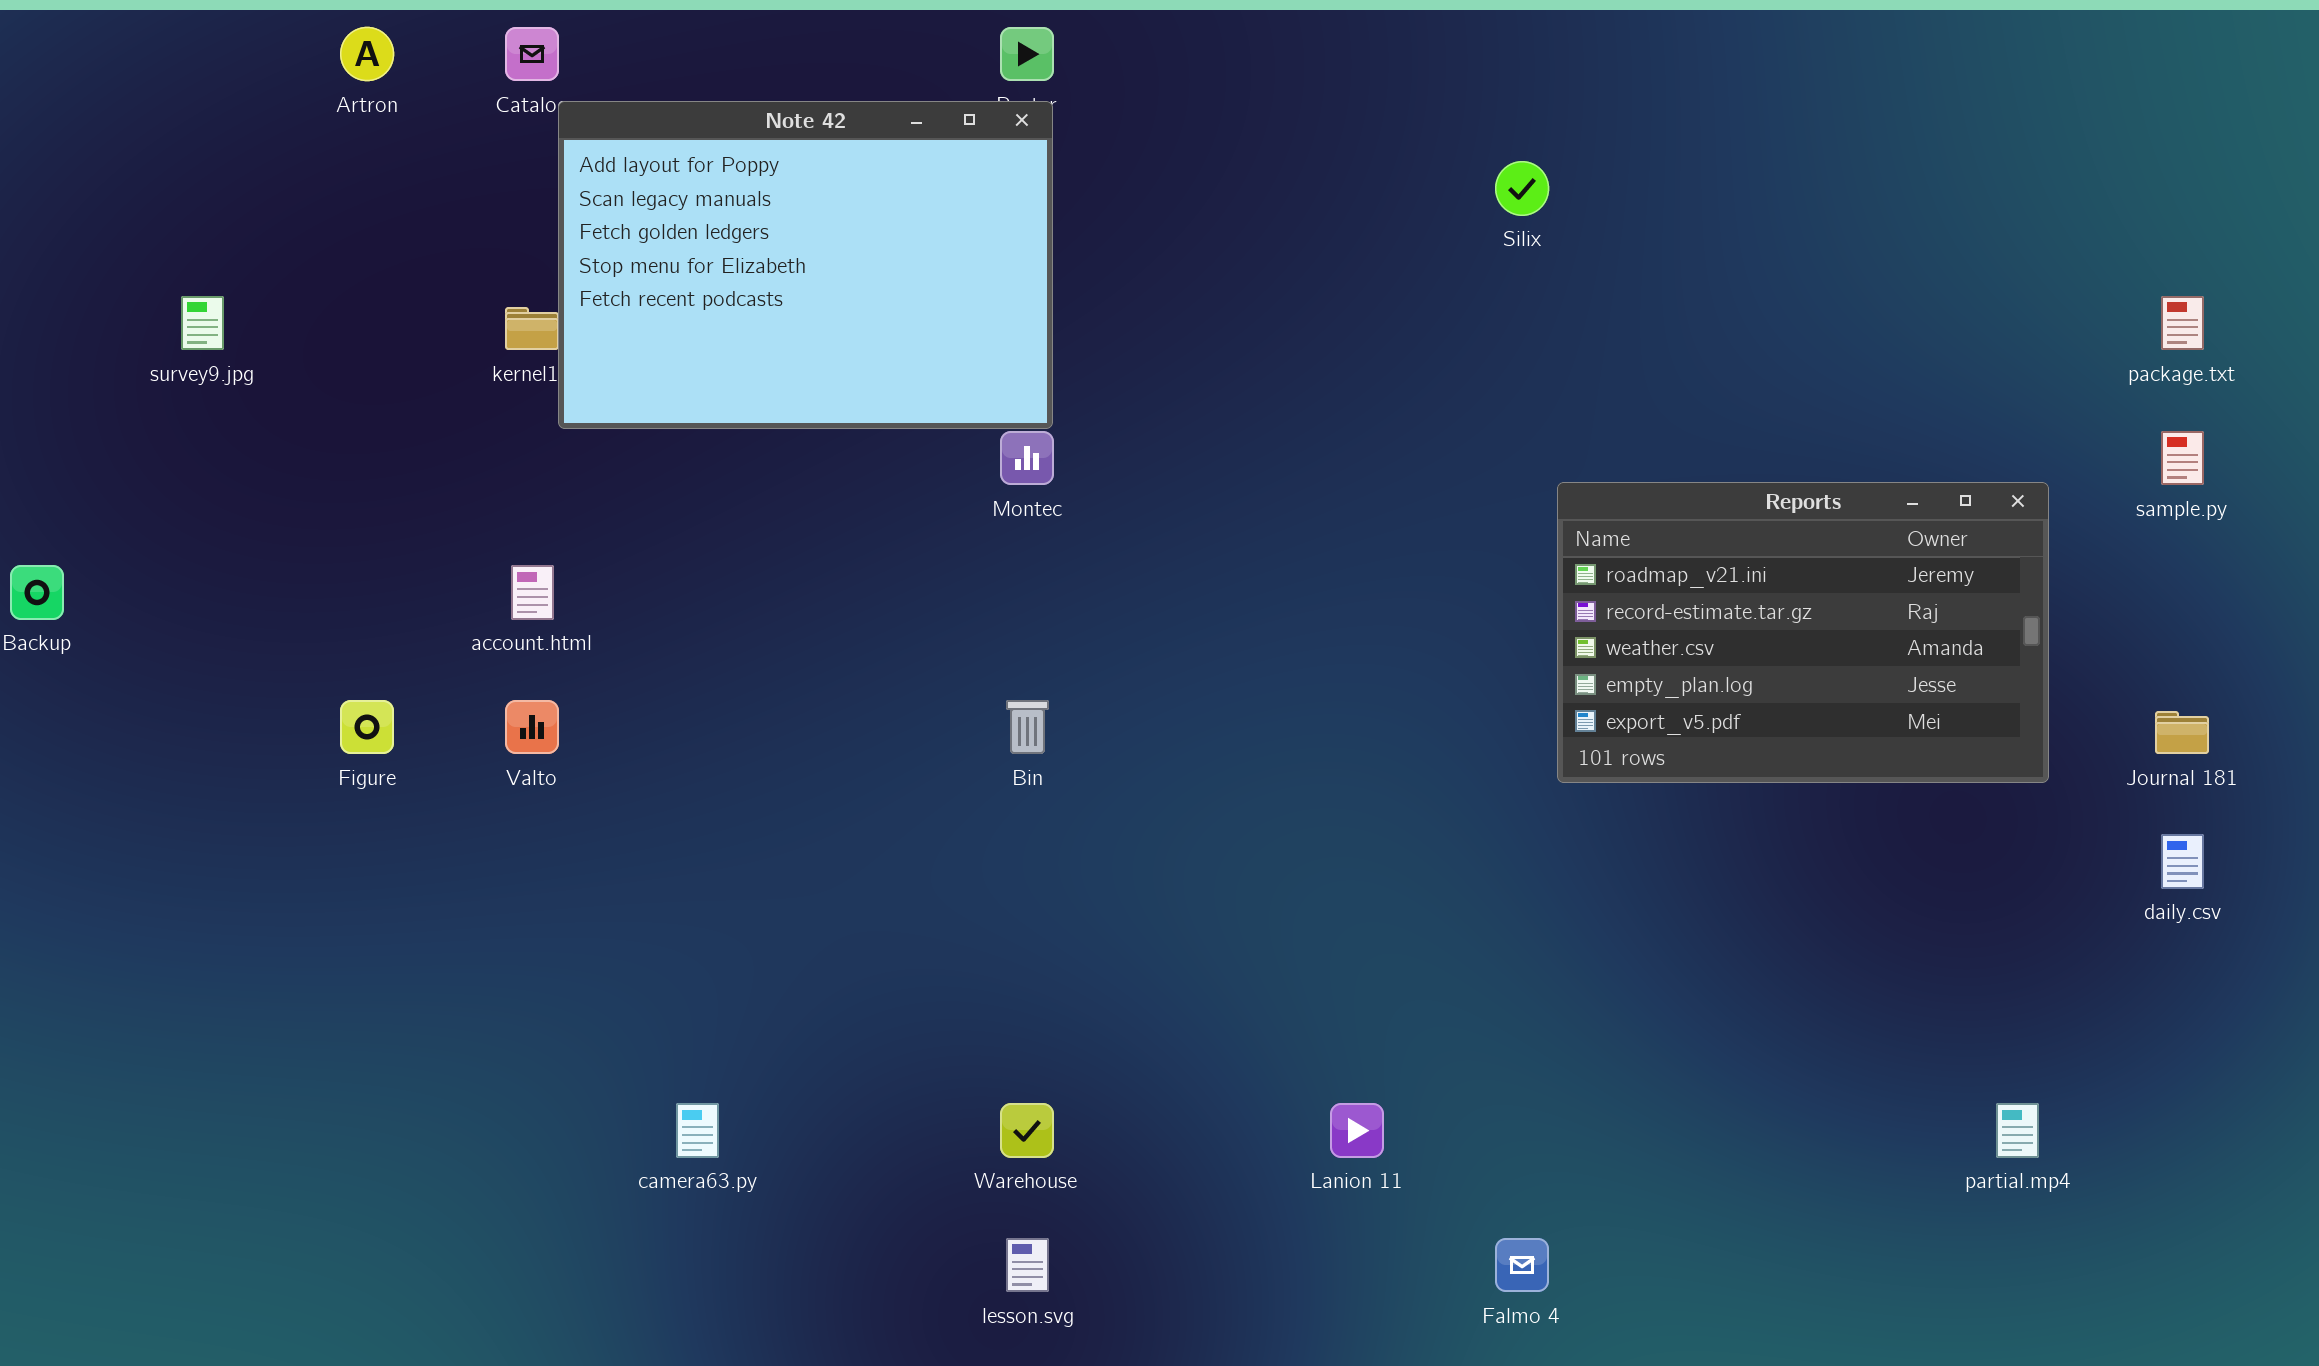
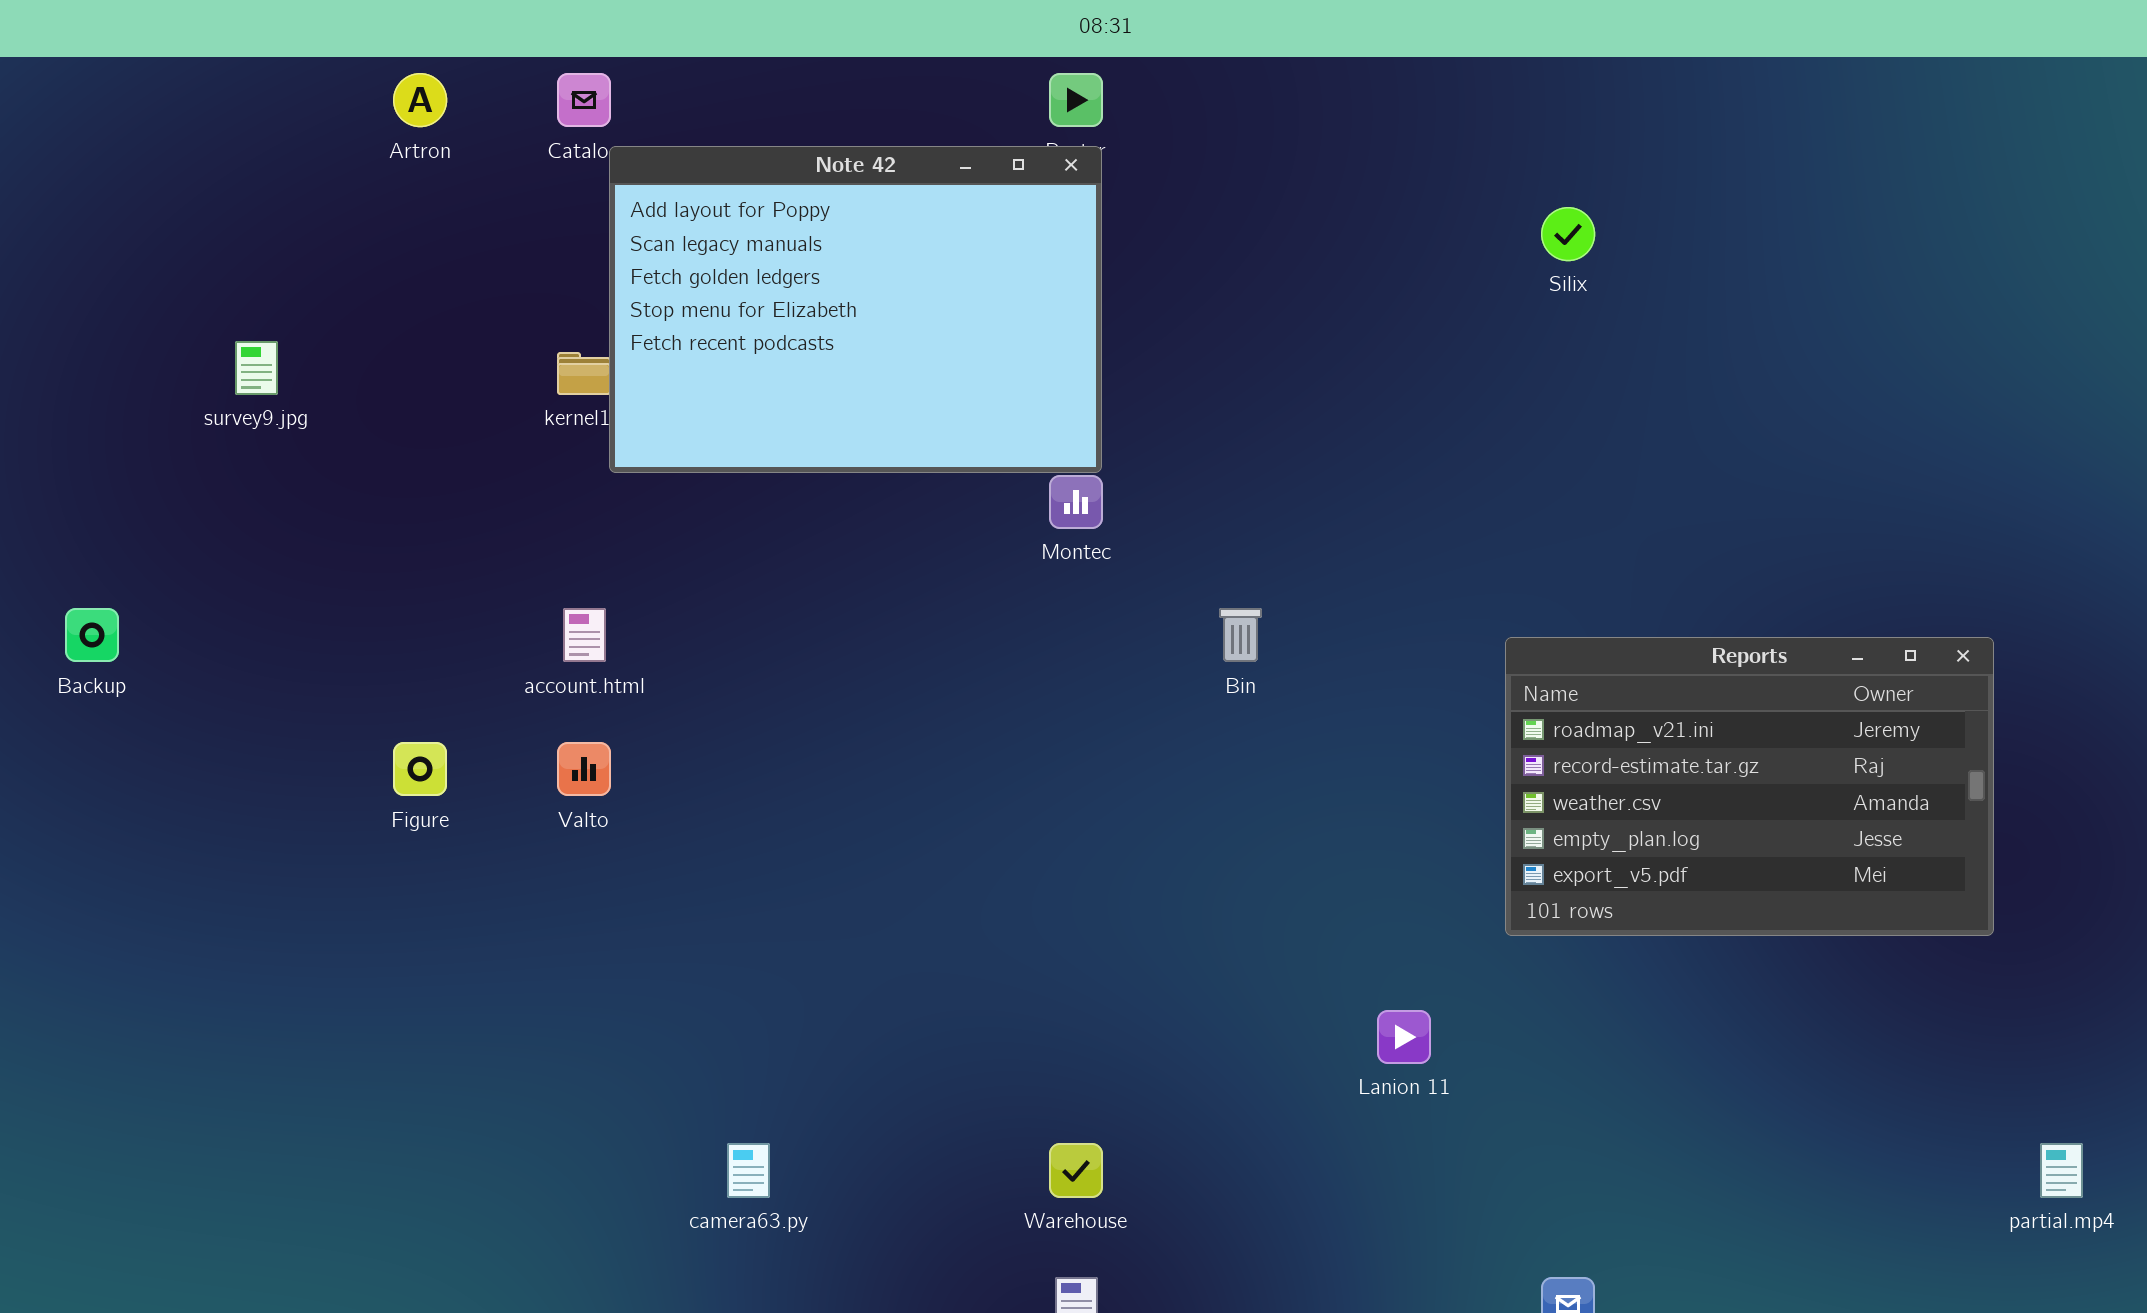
Reports: [1557,482,2049,783] -> [1505,637,1994,936], moved
Bin: [1006,700,1049,754] -> [1219,608,1262,662], moved
Lanion 11: [1330,1103,1384,1158] -> [1377,1010,1431,1064], moved

